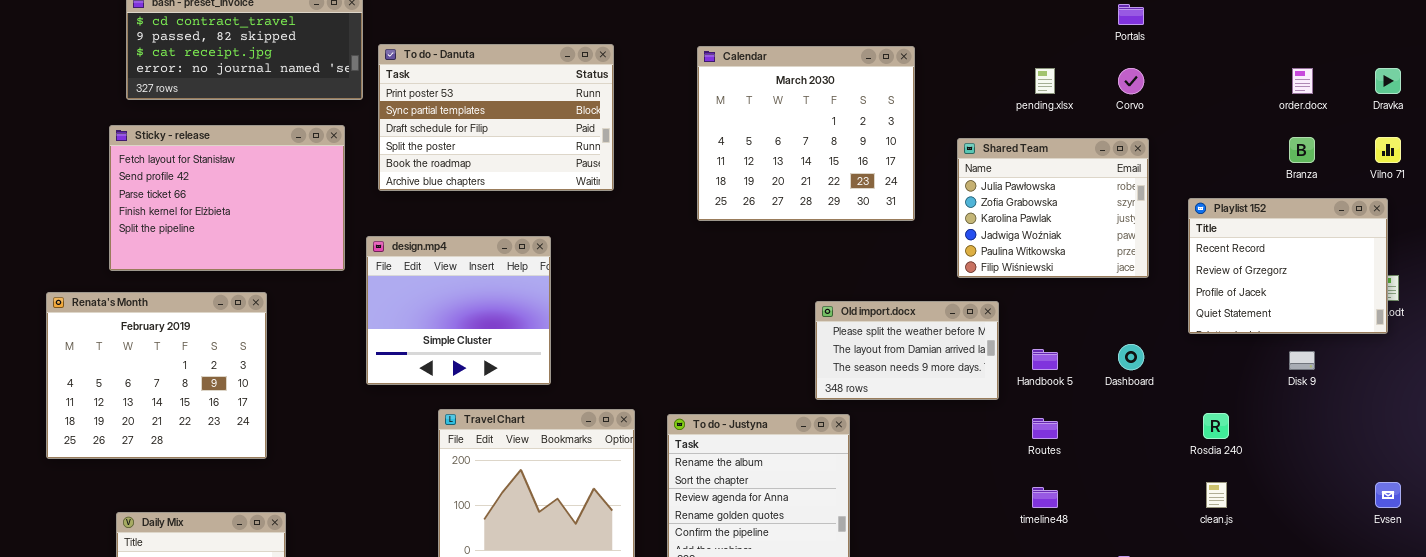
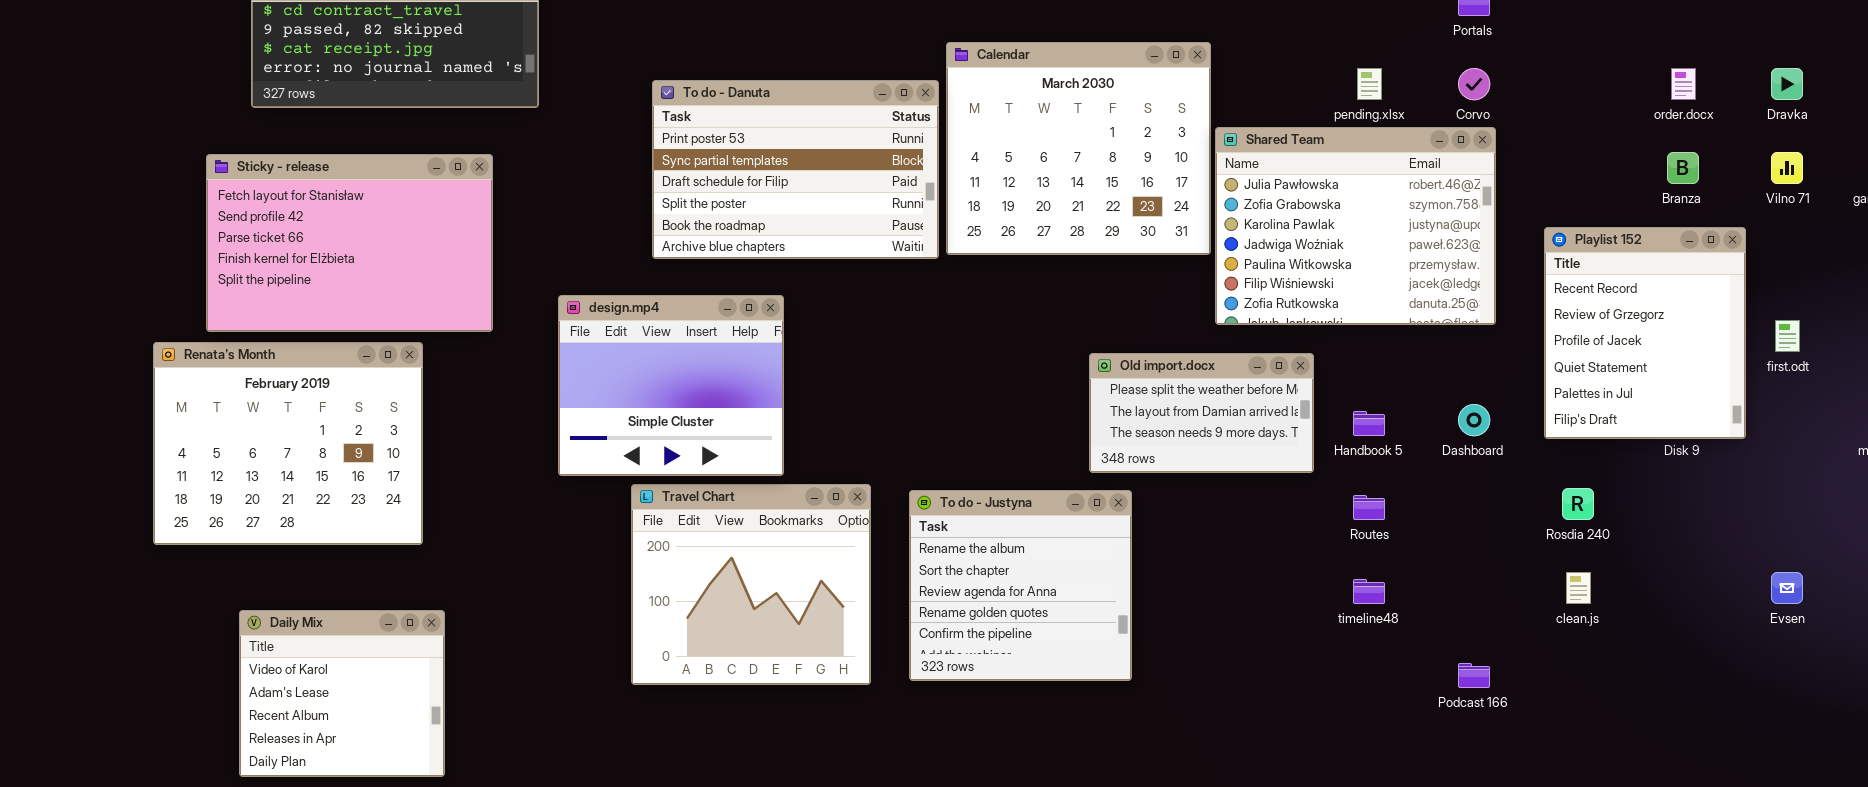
To do - Danuta: [378,44,614,191] -> [652,80,939,259], moved
Sticky - release: [109,125,345,271] -> [206,154,493,332], moved
Shared Team: [957,138,1149,278] -> [1215,127,1496,325], resized
Playlist 152: [1188,198,1388,334] -> [1544,227,1746,439], resized
design.mp4: [366,236,551,385] -> [558,295,784,476], moved

